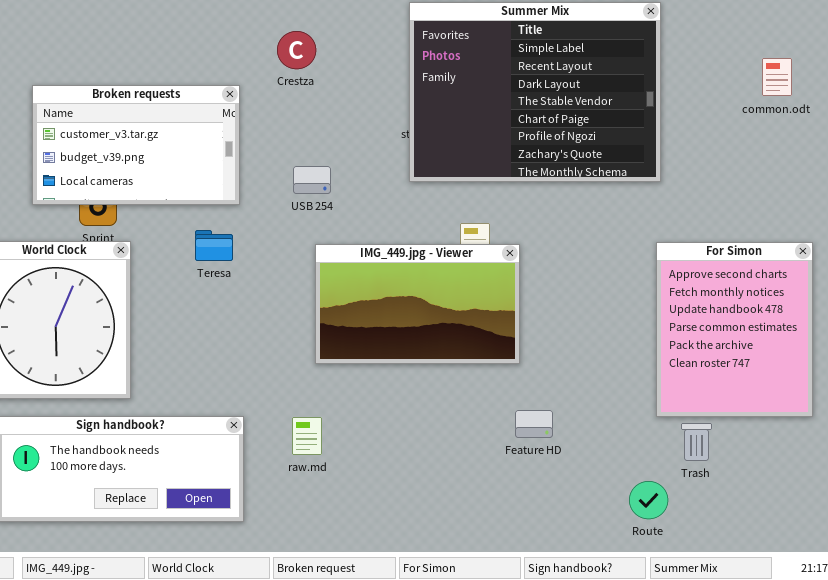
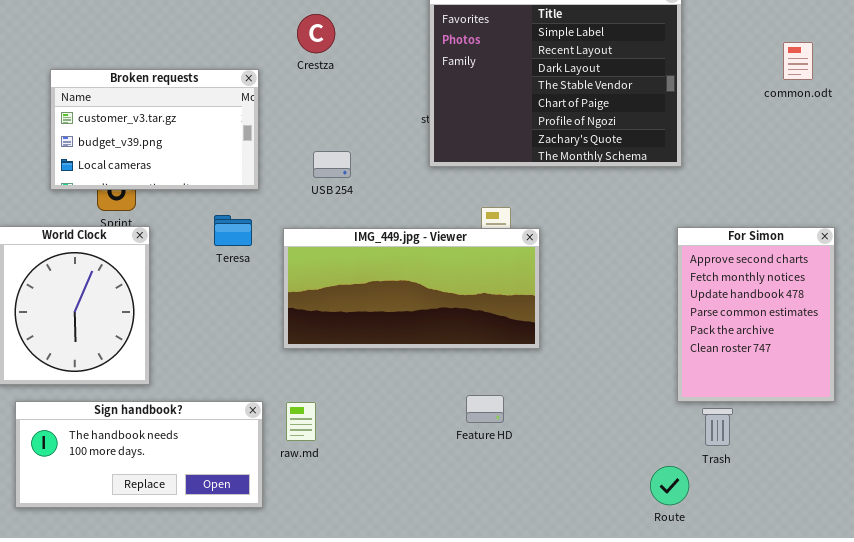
IMG_449.jpg - Viewer: [315,244,520,364] -> [283,228,540,349], resized
Feature HD: [515,410,553,438] -> [466,395,504,423], moved
raw.md: [292,417,322,455] -> [286,402,316,441], moved

